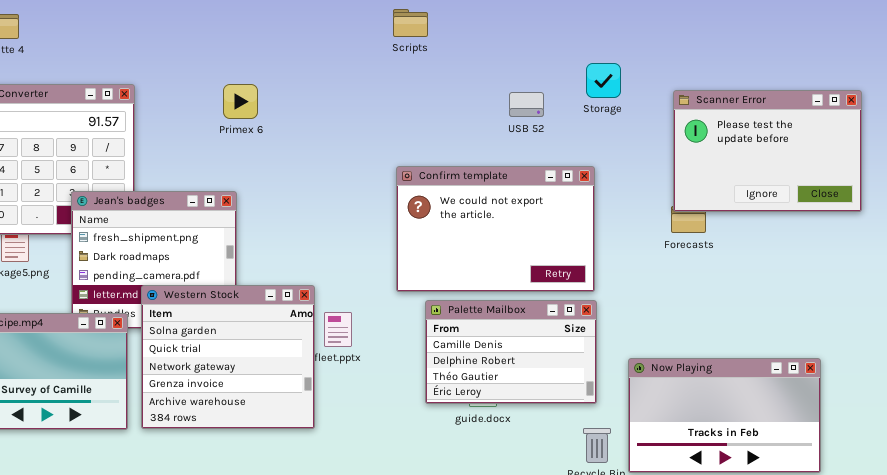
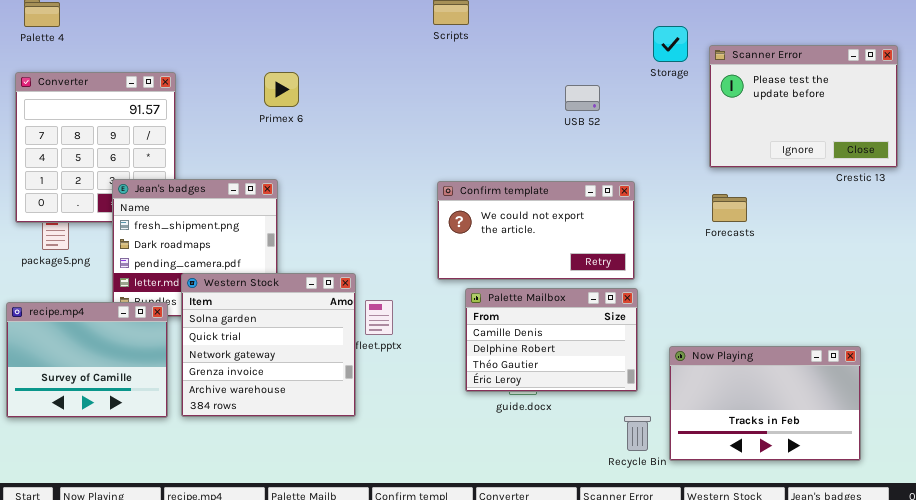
Storage: [586,63,621,98] -> [653,26,688,62], moved
Scanner Error: [673,90,862,212] -> [709,45,898,168], moved
USB 52: [509,92,544,117] -> [565,85,600,111], moved
Confirm template: [396,166,595,292] -> [437,181,635,280], resized

